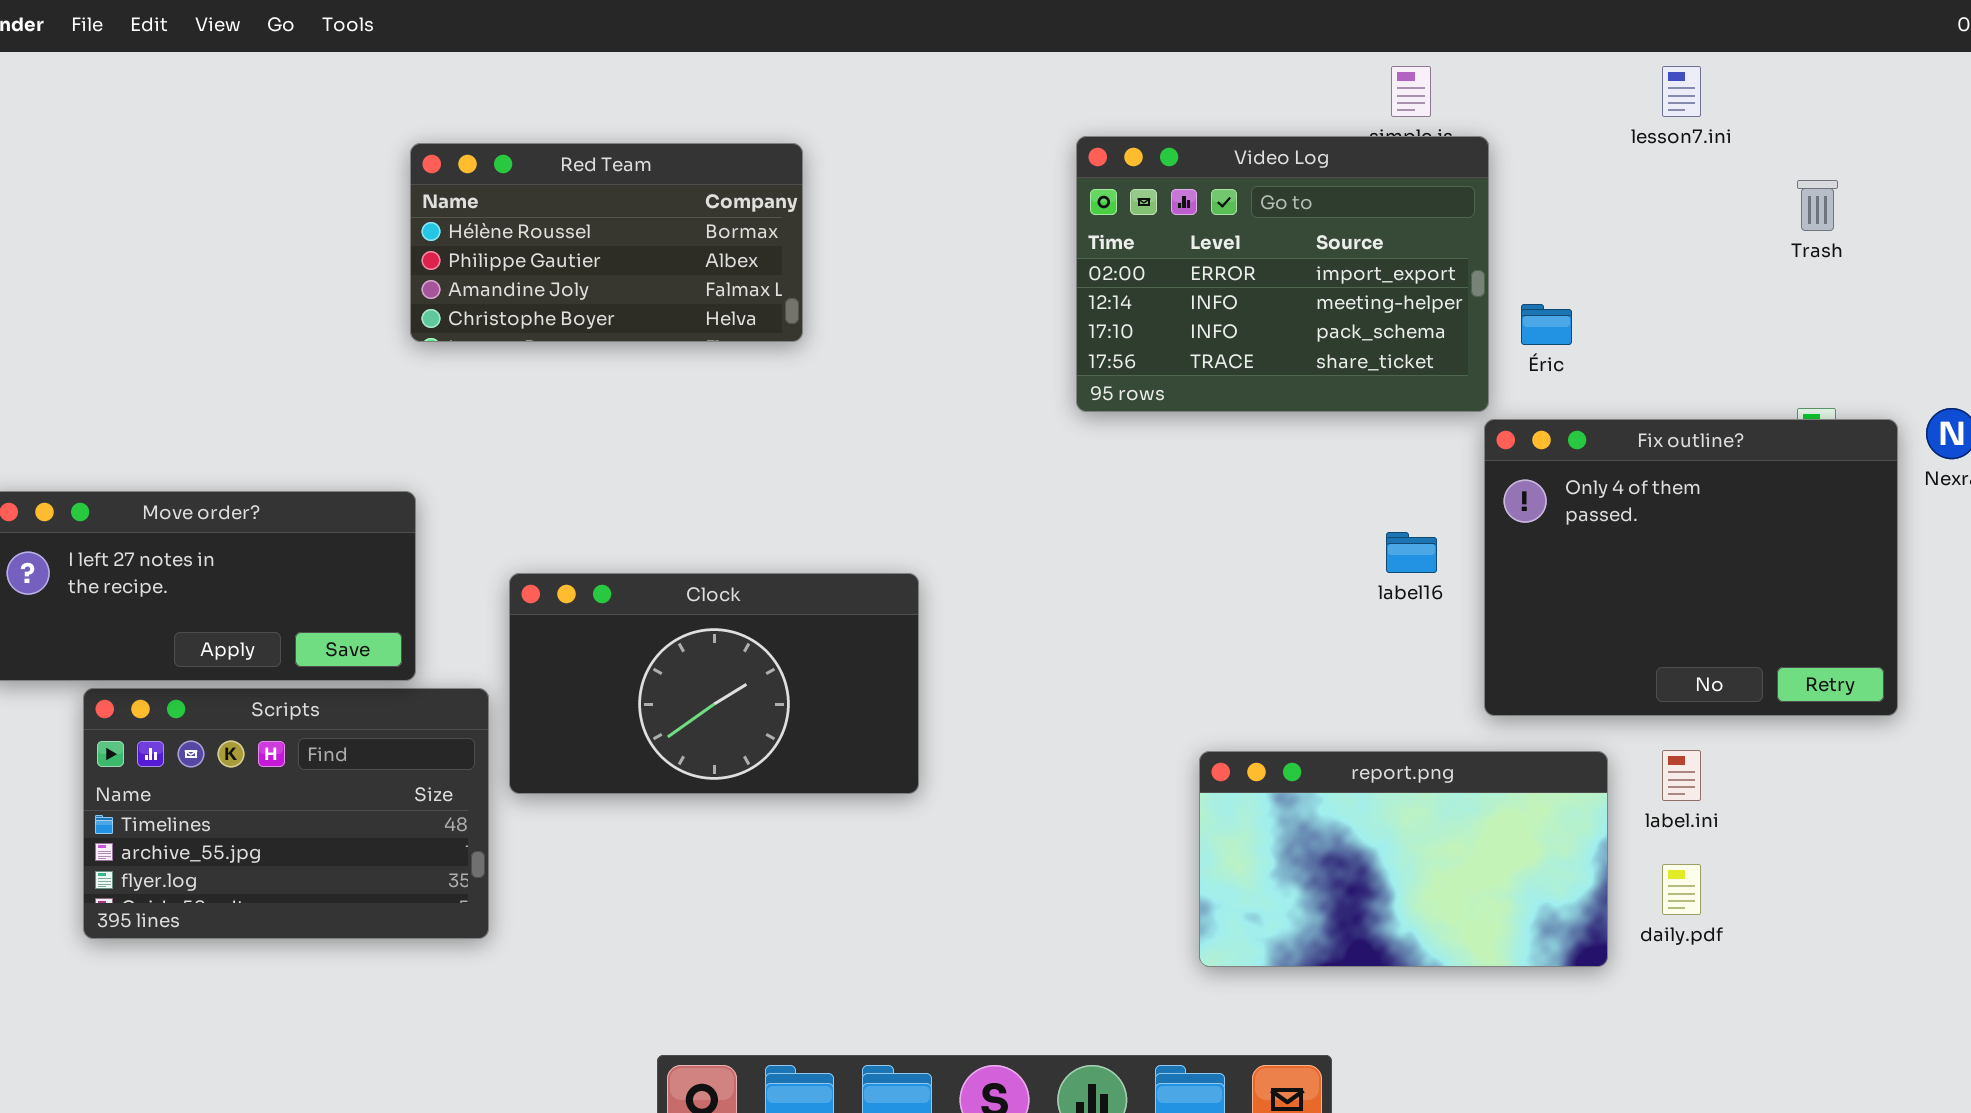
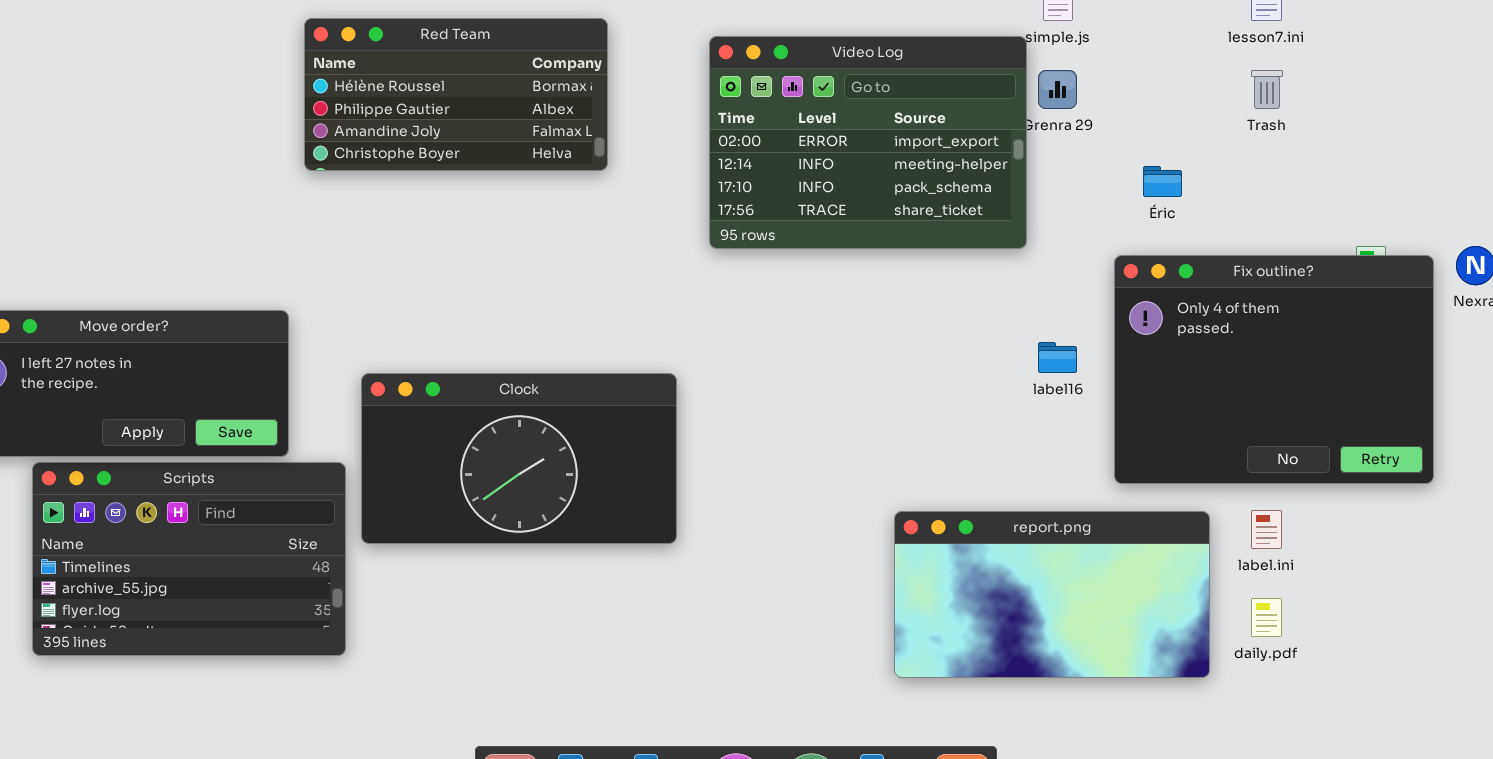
Video Log: [1076,136,1489,412] -> [709,36,1027,249], moved
Red Team: [410,143,803,342] -> [304,18,608,171], moved
Trash: [1797,180,1838,231] -> [1251,70,1283,109], moved

